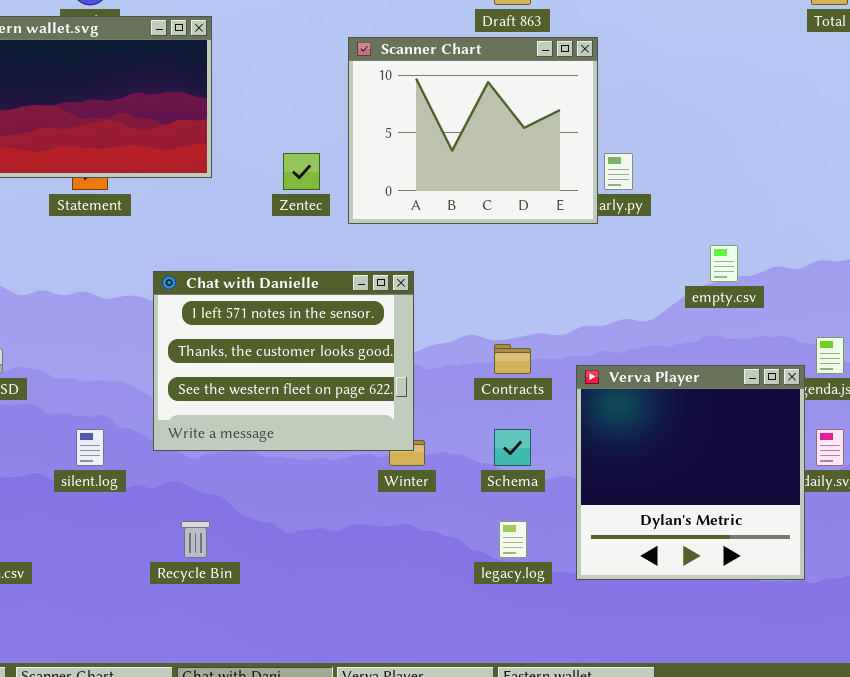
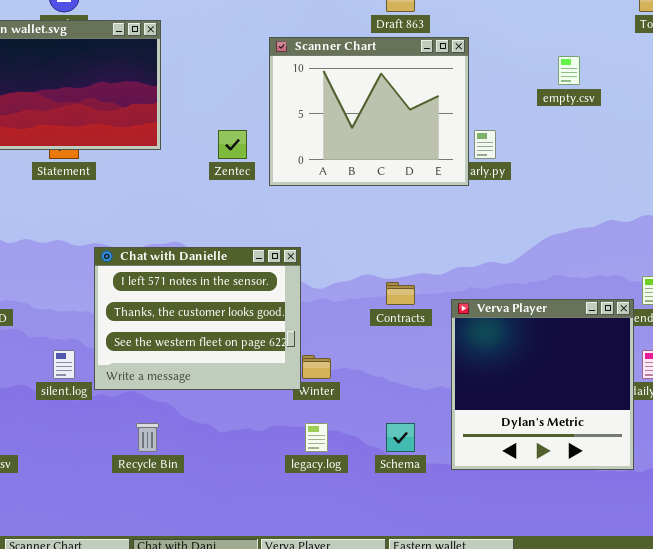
empty.csv: [710,245,738,282] -> [558,56,580,85], moved
Chat with Danielle: [153,271,414,451] -> [94,247,301,390], moved
Schema: [494,429,531,466] -> [386,423,415,452], moved
legacy.log: [499,521,527,558] -> [305,423,328,452], moved

